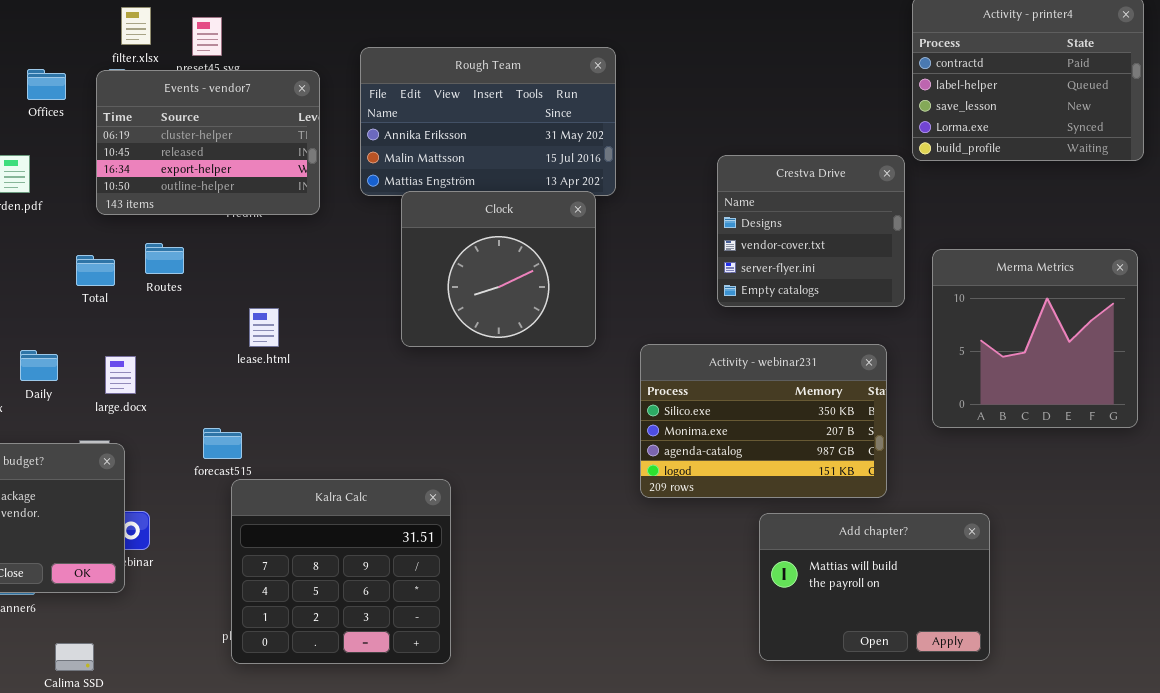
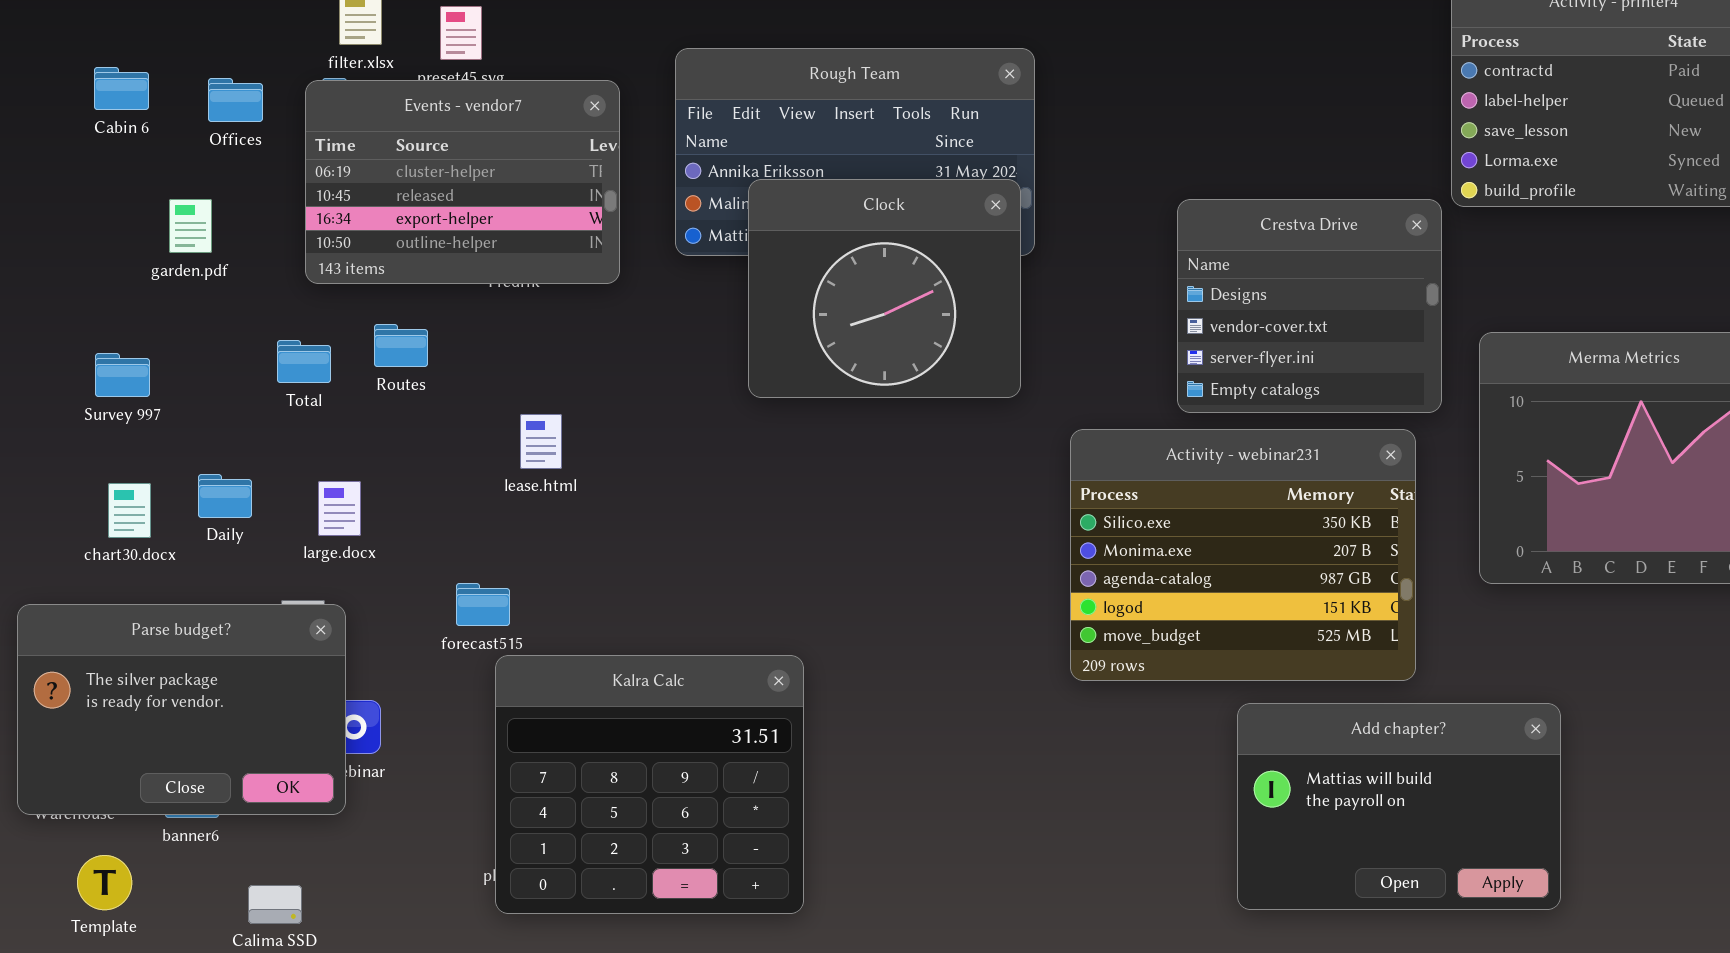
Clock: [401,191,596,347] -> [748,179,1021,398], moved
Activity - webinar231: [640,344,887,498] -> [1070,429,1416,681], resized

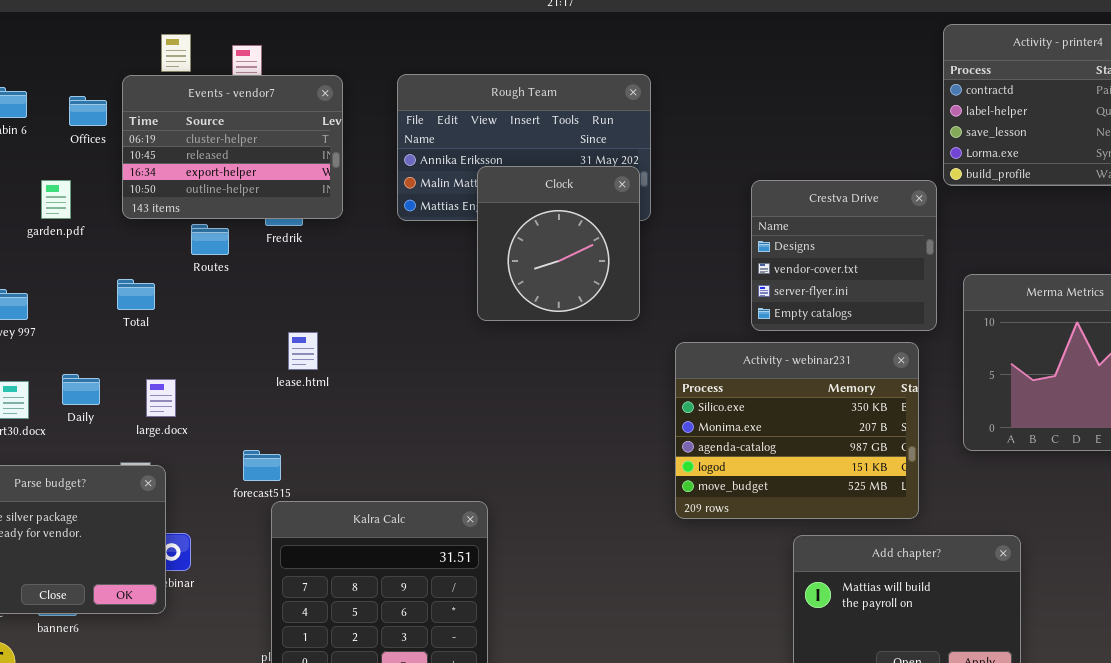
Events - vendor7: [305,80,620,284] -> [122,75,343,219], moved
Clock: [748,179,1021,398] -> [477,166,640,321], resized
Routes: [374,324,428,367] -> [191,224,229,255], moved

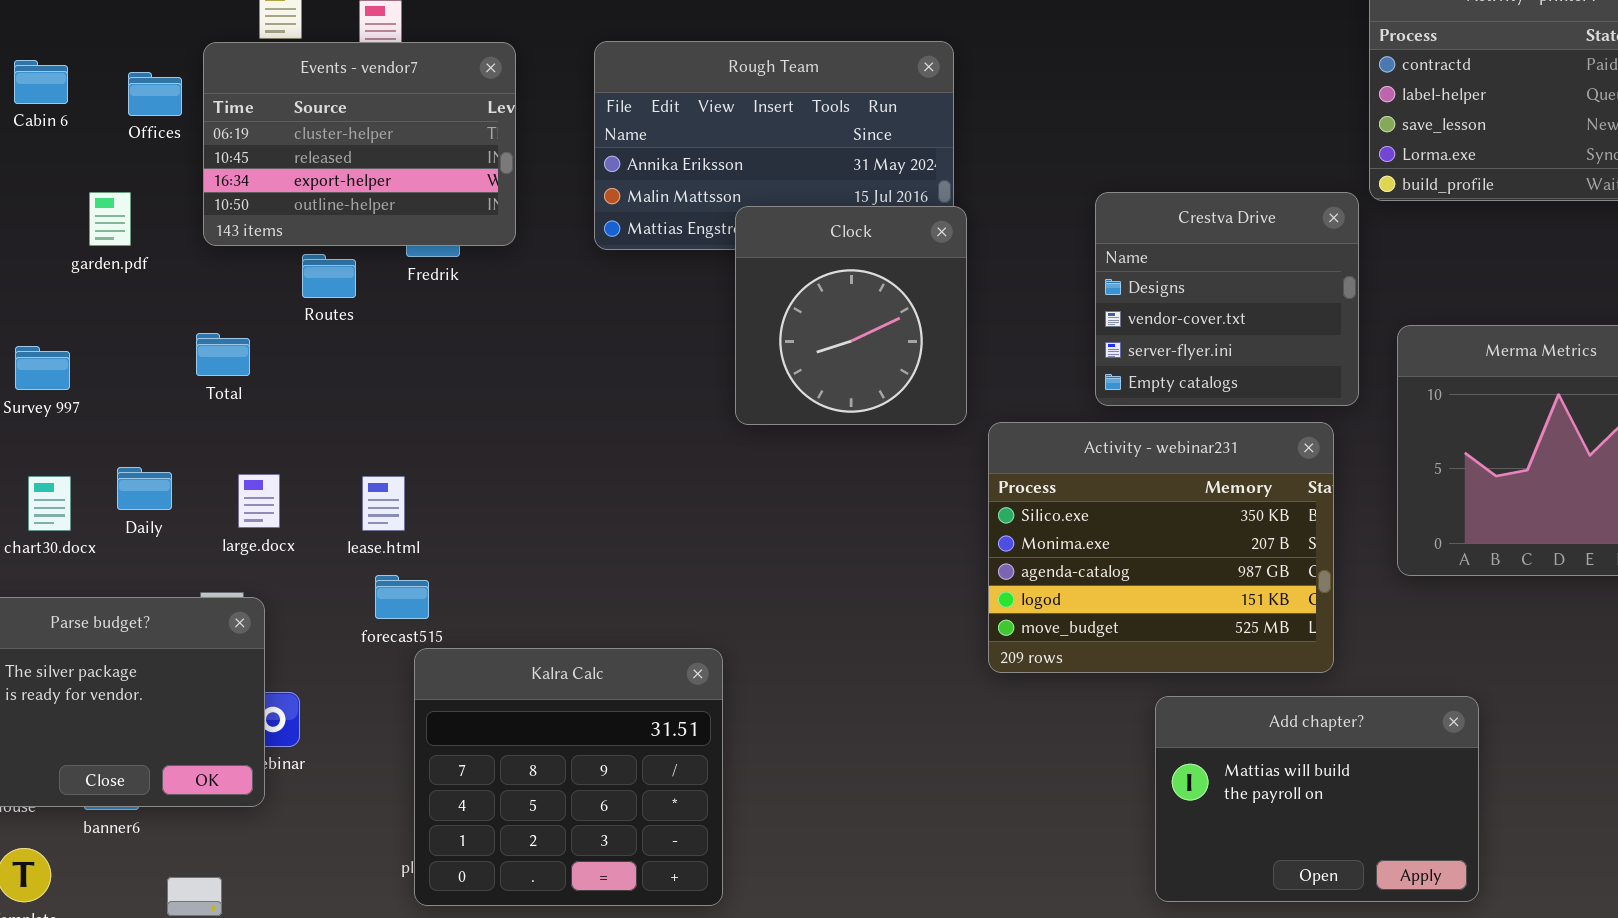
Clock: [477,166,640,321] -> [735,206,967,425], moved
lease.html: [288,332,318,370] -> [362,476,405,531], moved

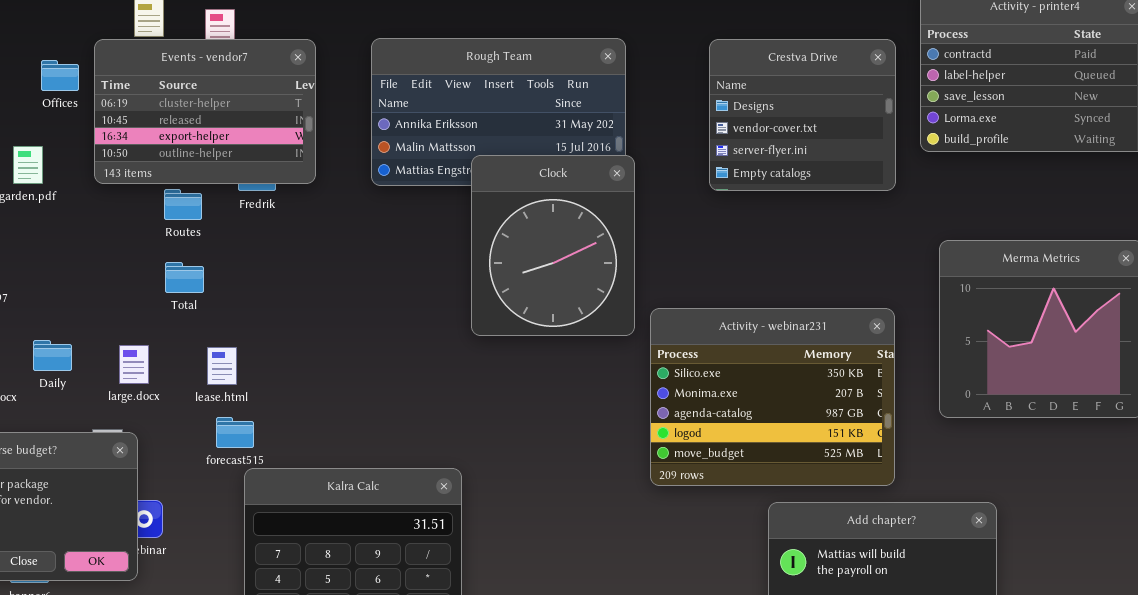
Crestva Drive: [1095,192,1359,406] -> [709,39,896,191], moved
Clock: [735,206,967,425] -> [471,155,635,336], resized
Total: [196,333,250,376] -> [165,262,204,293], moved

